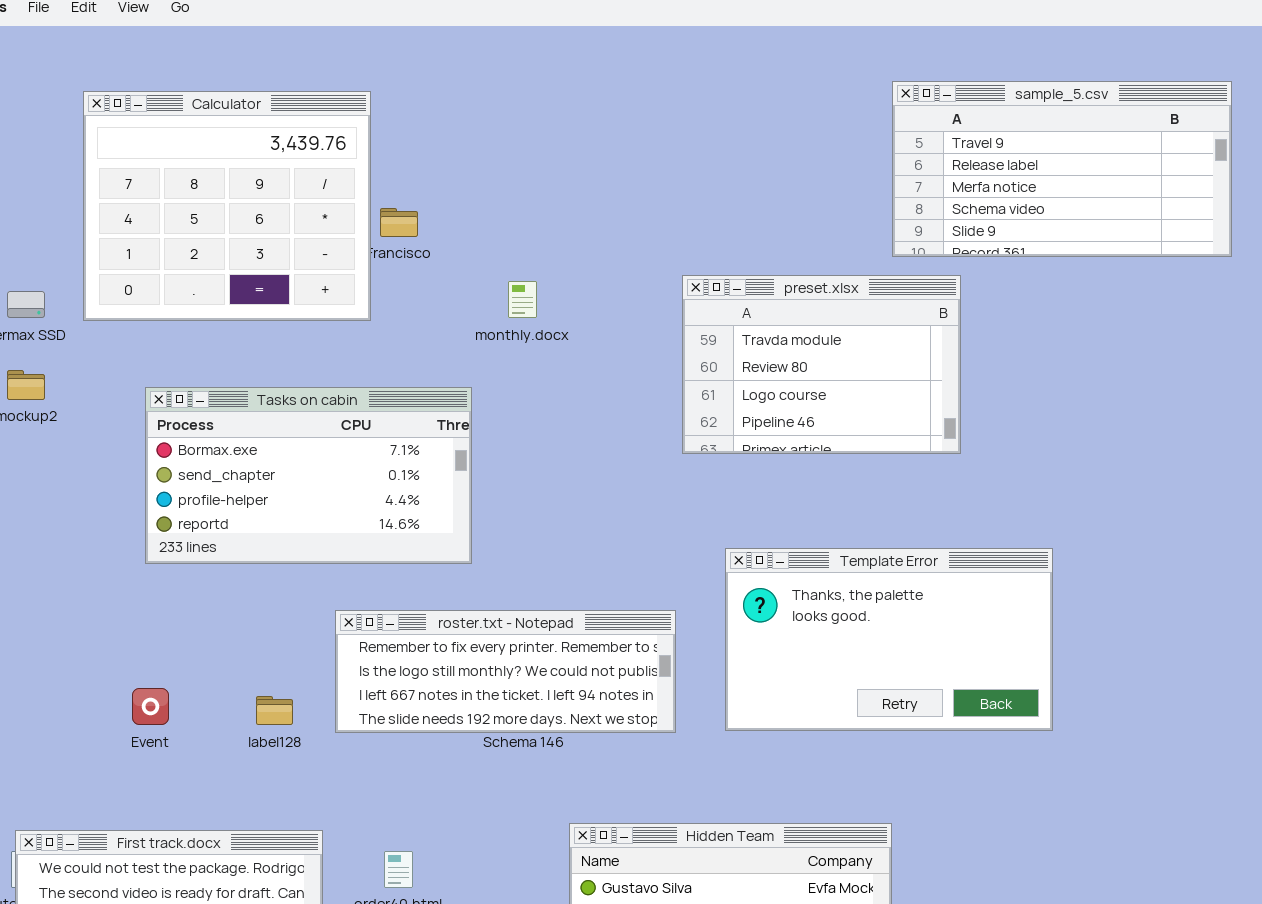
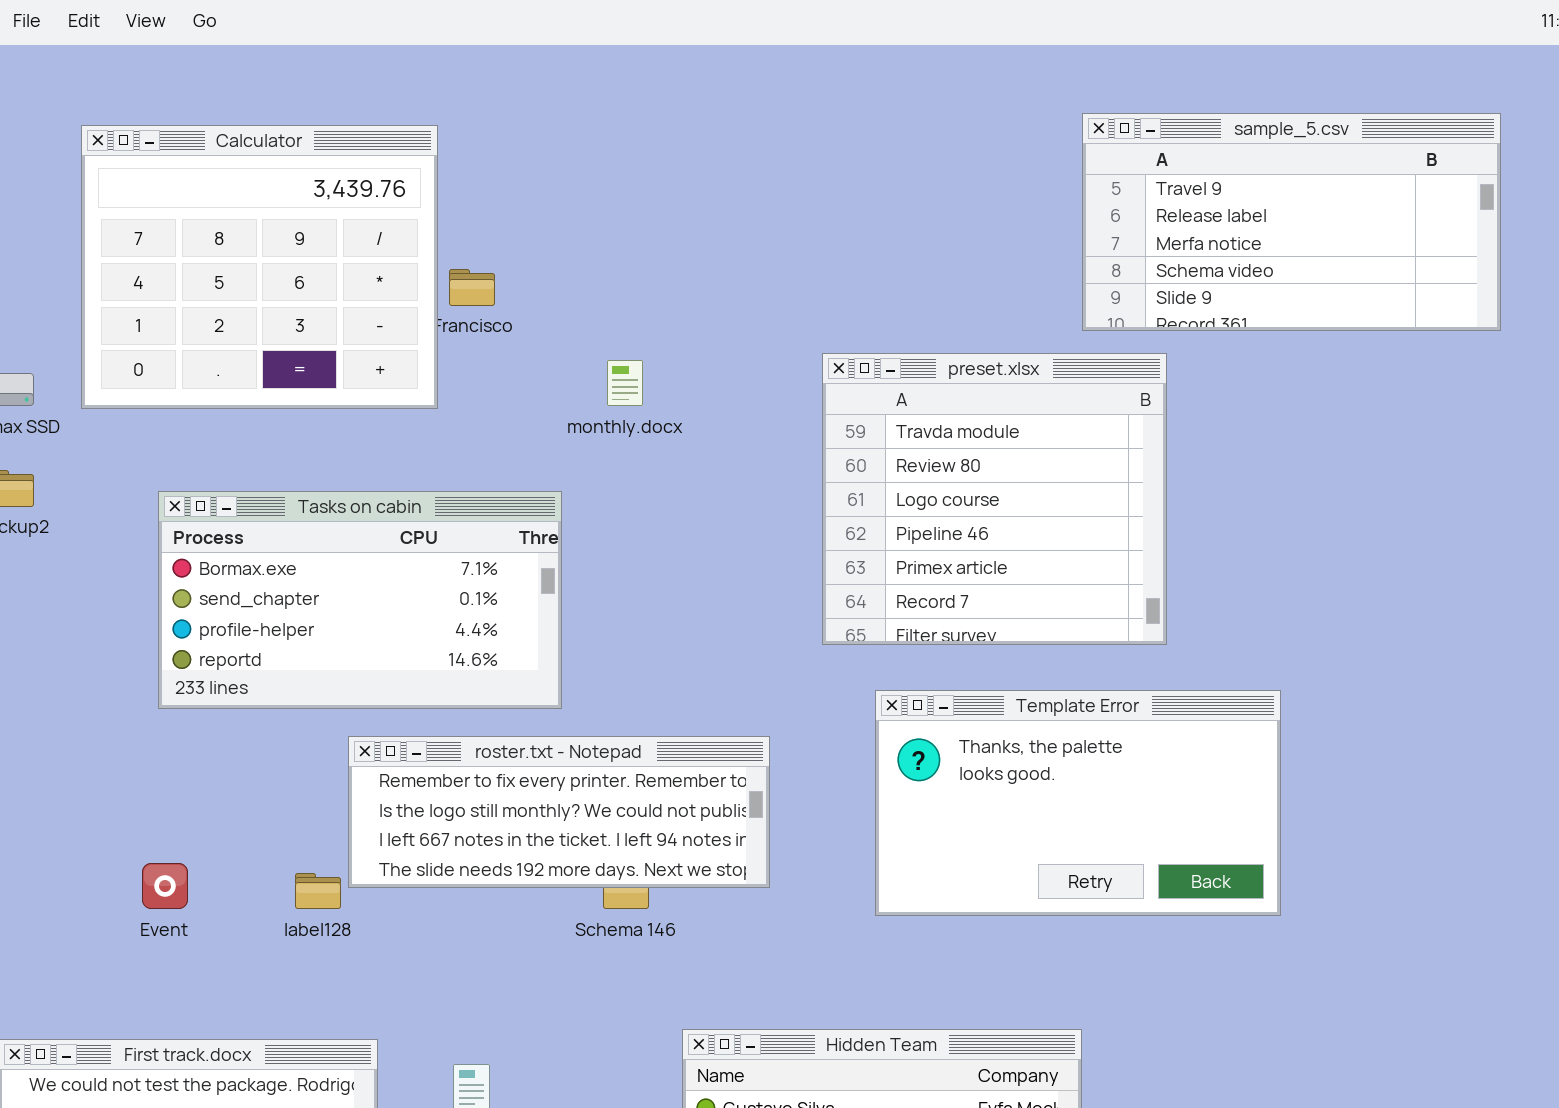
preset.xlsx: [682,275,961,454] -> [822,353,1167,645], resized
roster.txt - Notepad: [335,610,676,733] -> [348,736,770,888], moved

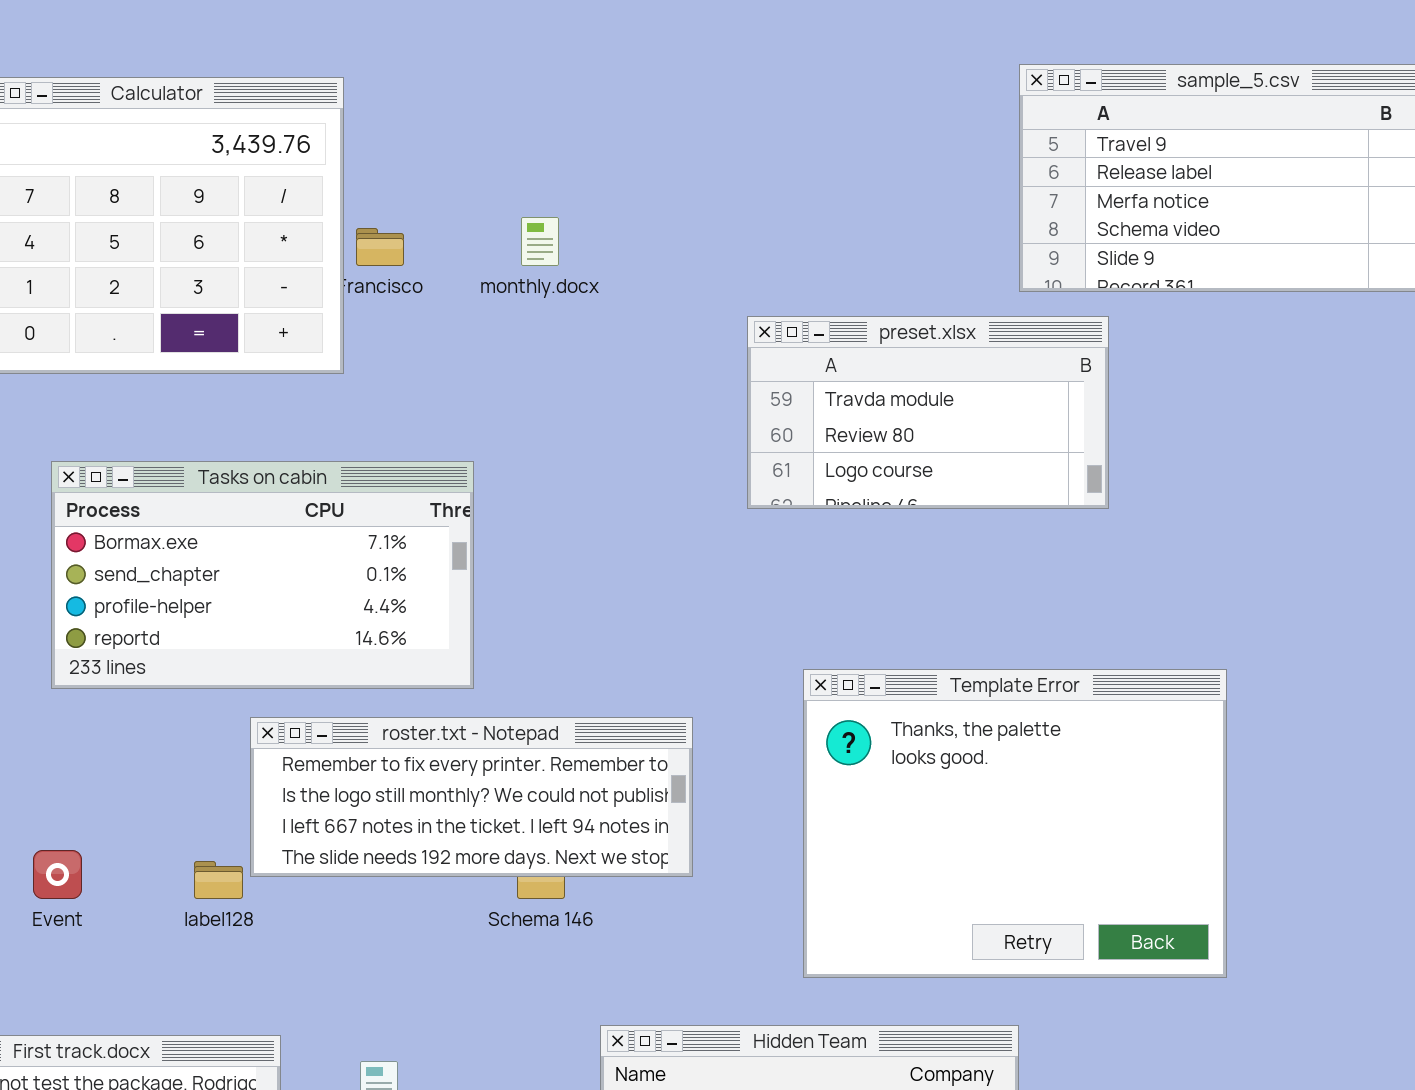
preset.xlsx: [822,353,1167,645] -> [747,316,1109,509], resized
monthly.docx: [607,360,643,406] -> [521,217,559,266], moved
Template Error: [875,690,1281,916] -> [803,669,1227,978], resized

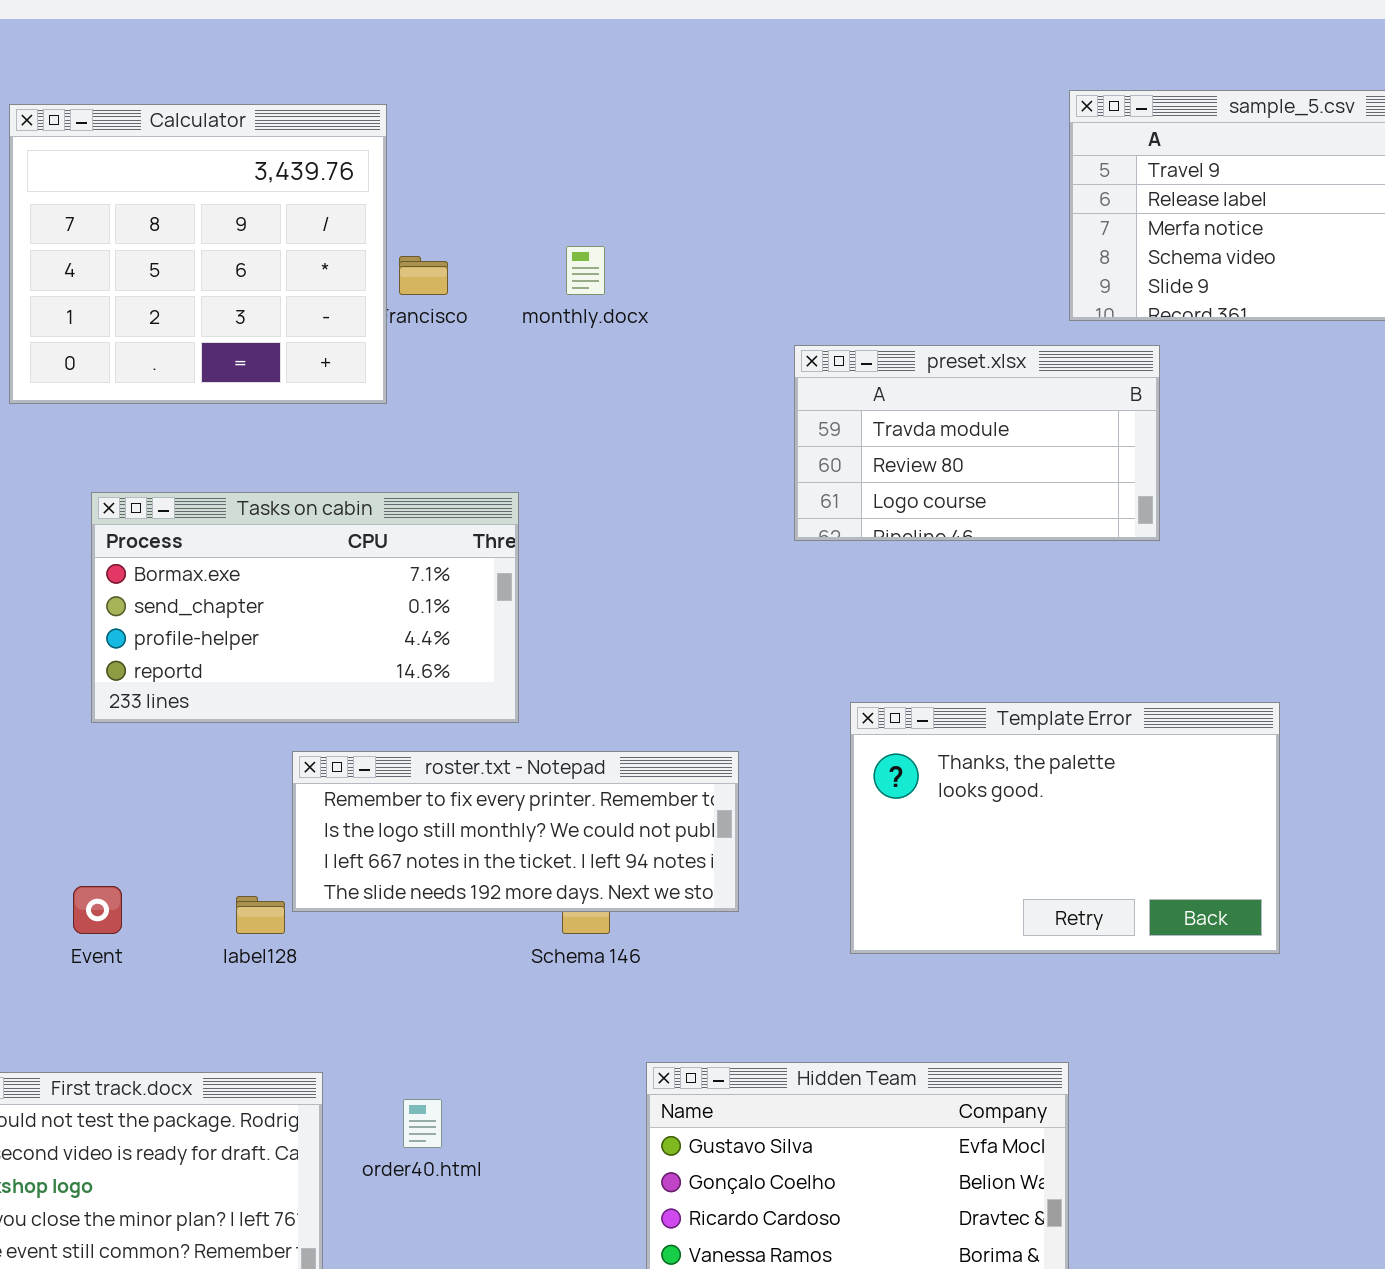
Template Error: [803,669,1227,978] -> [850,702,1280,954], resized

